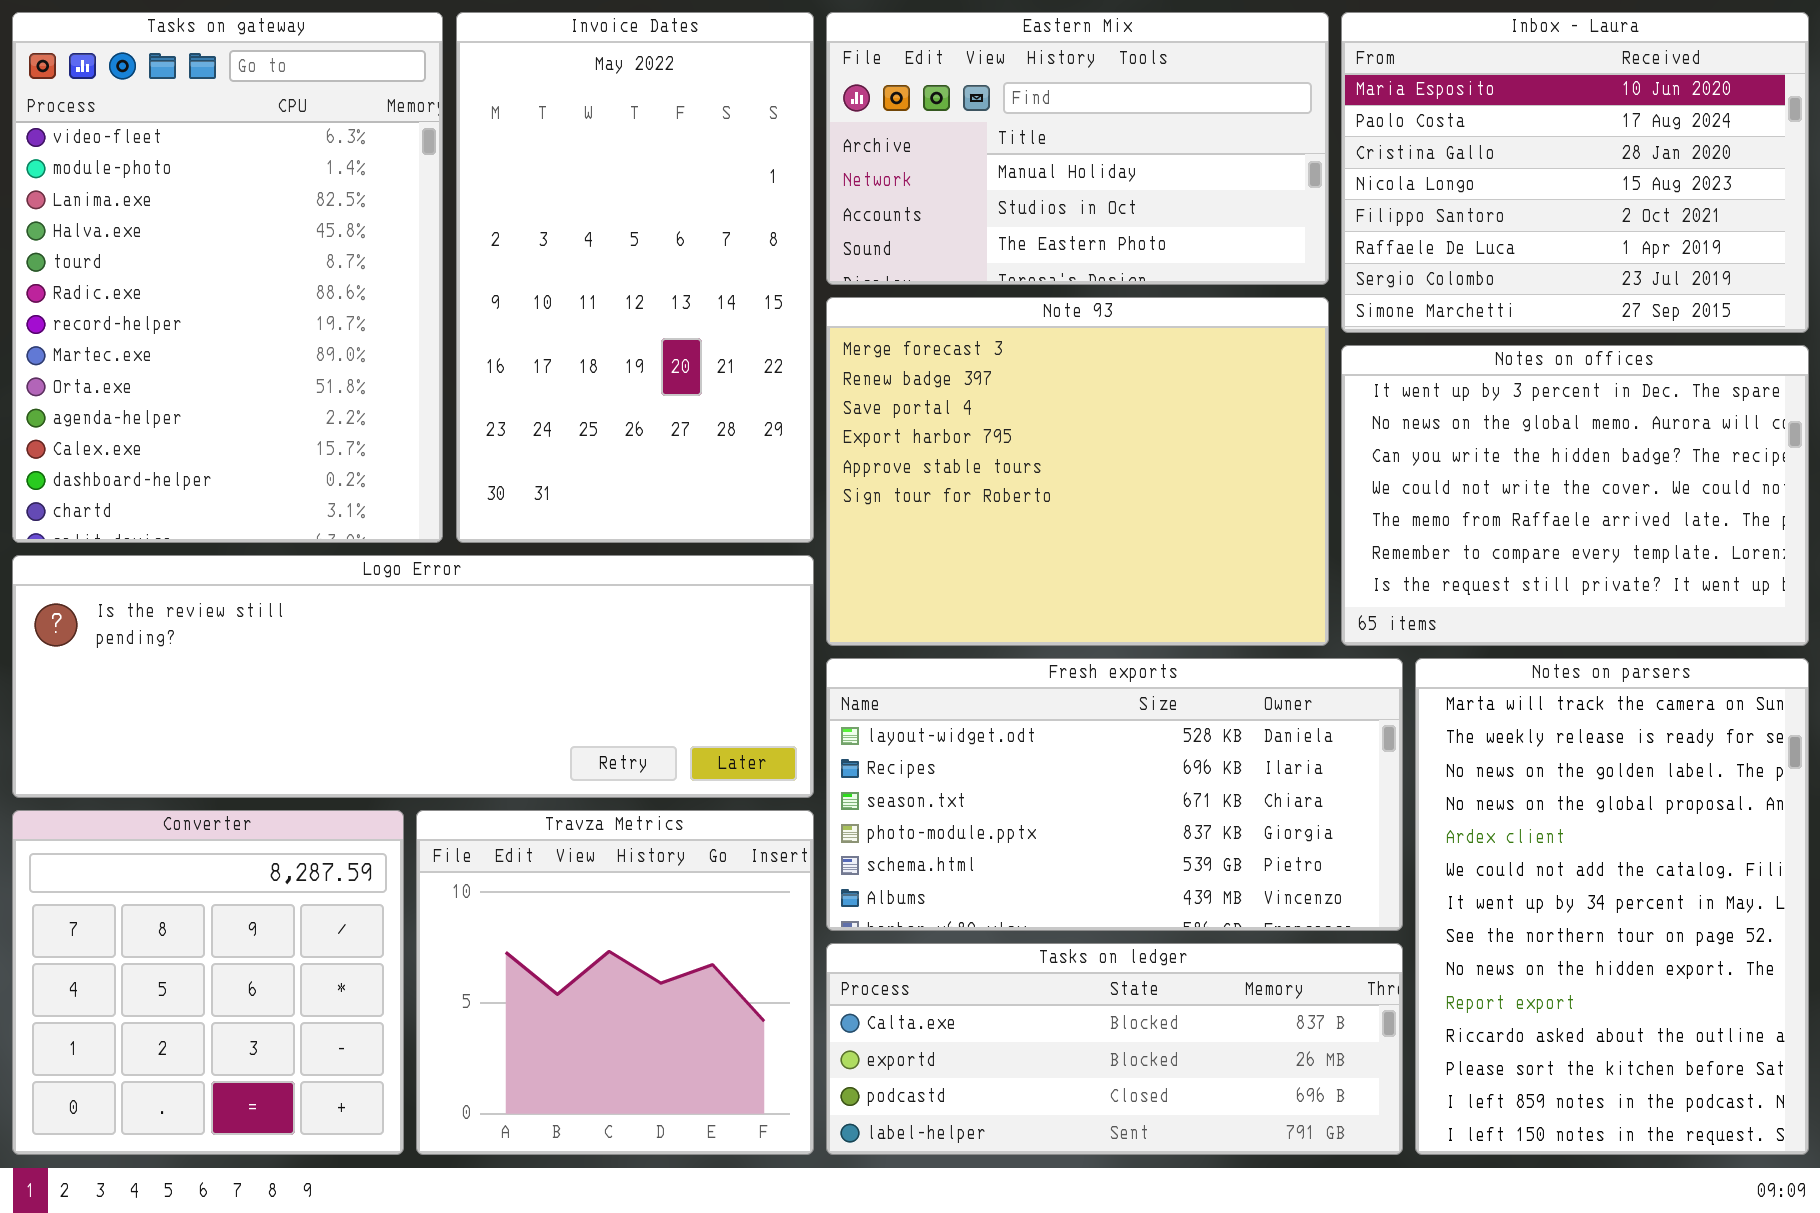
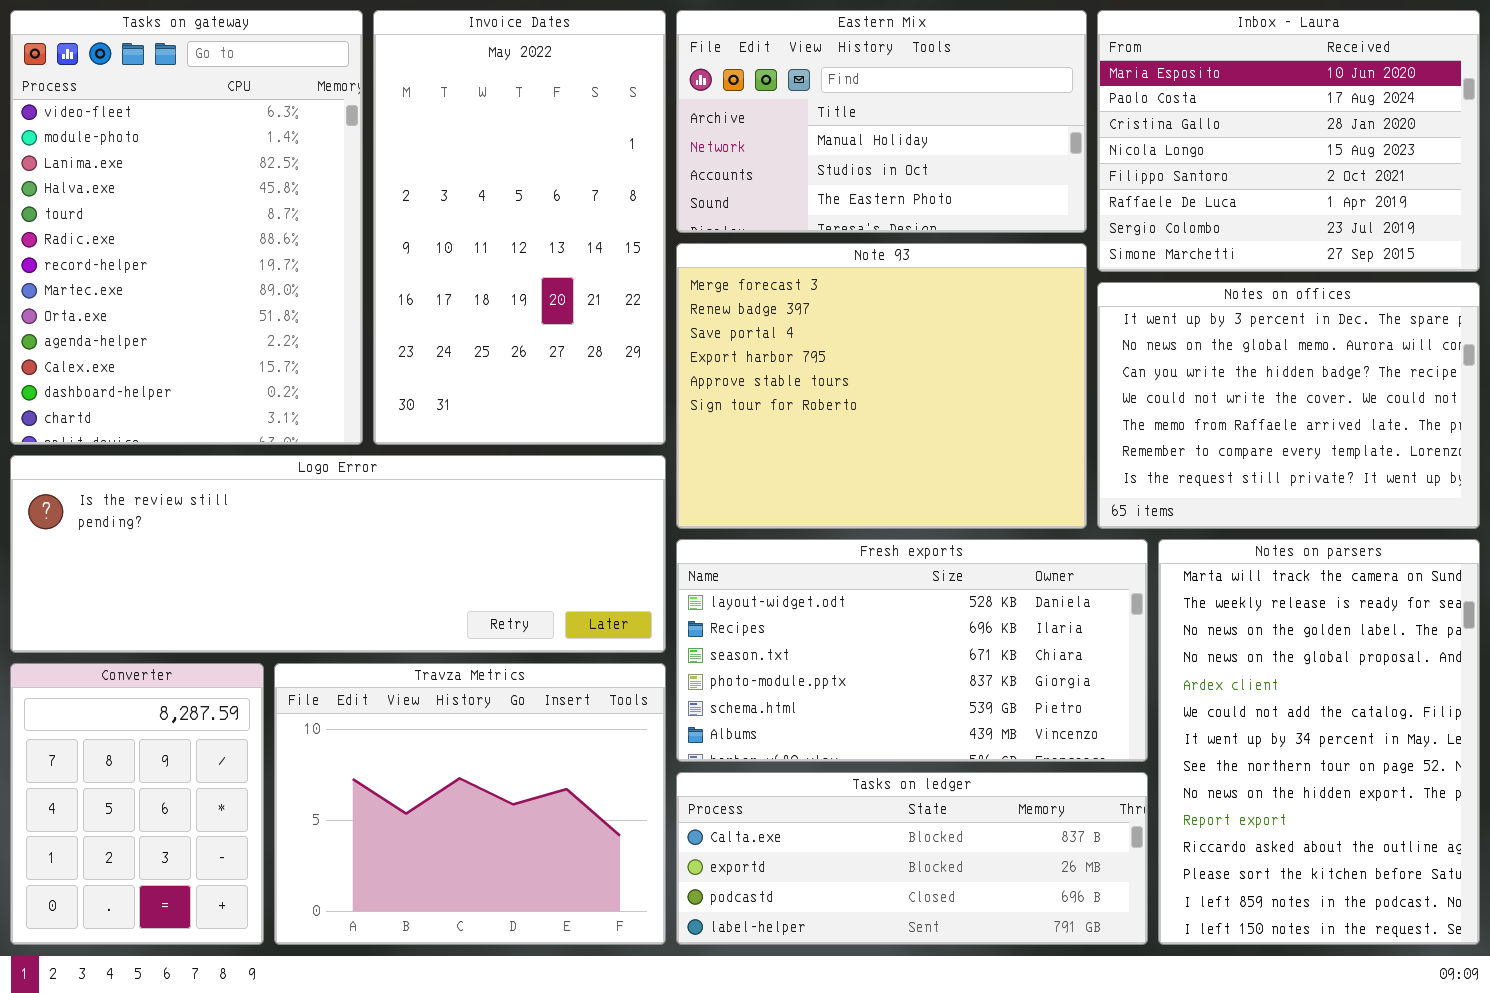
Converter: [12,810,404,1155] -> [10,663,264,945], resized
Travza Metrics: [416,810,814,1155] -> [274,663,666,945], resized

